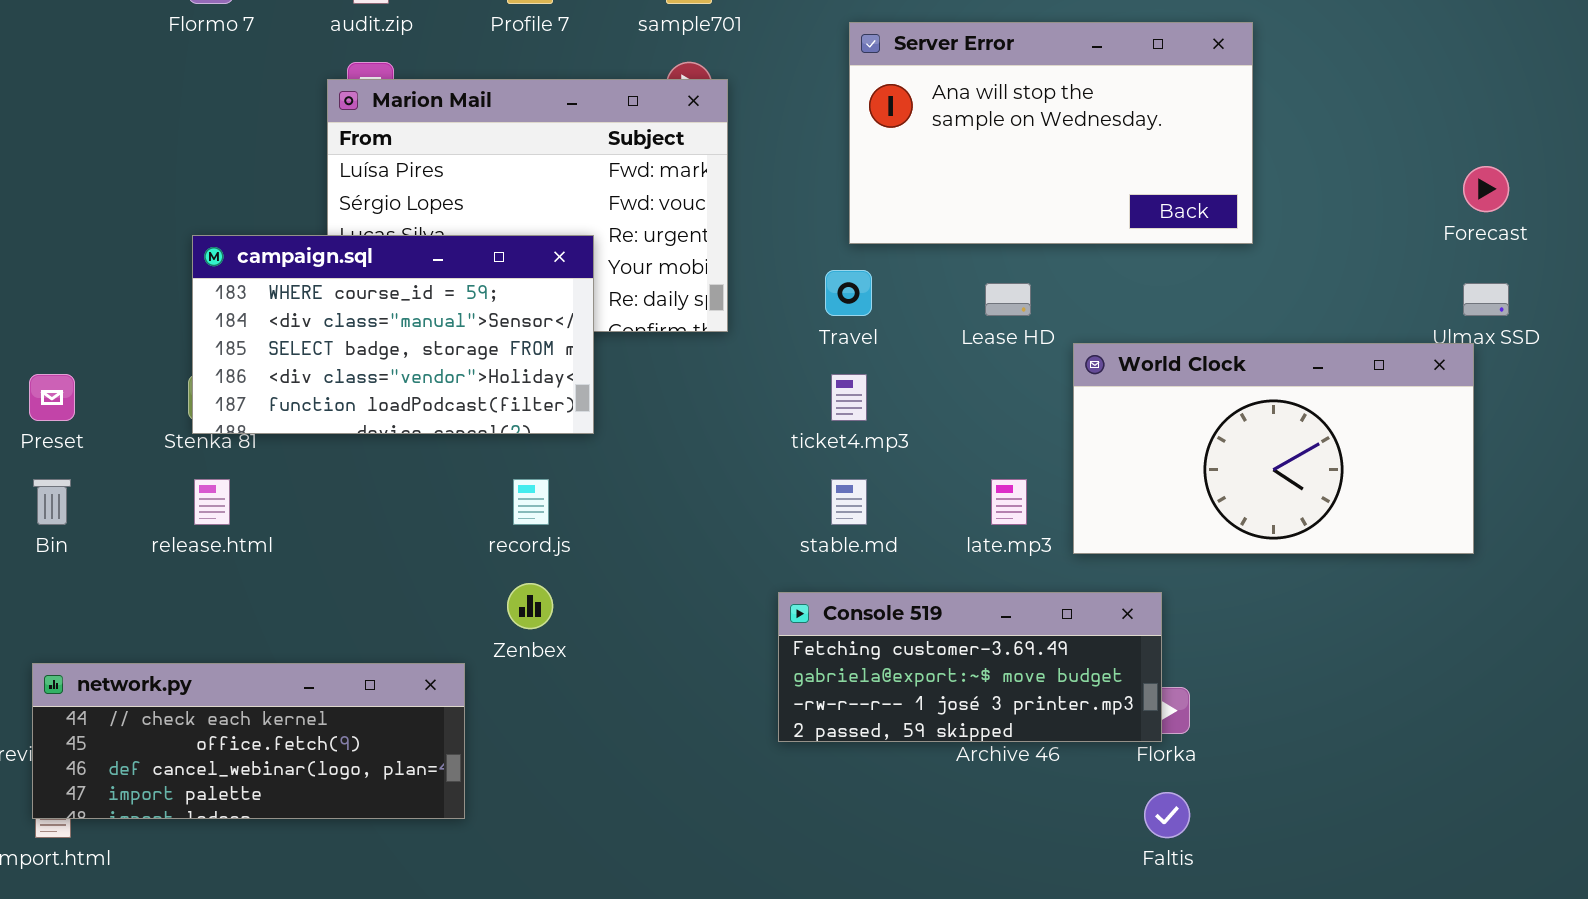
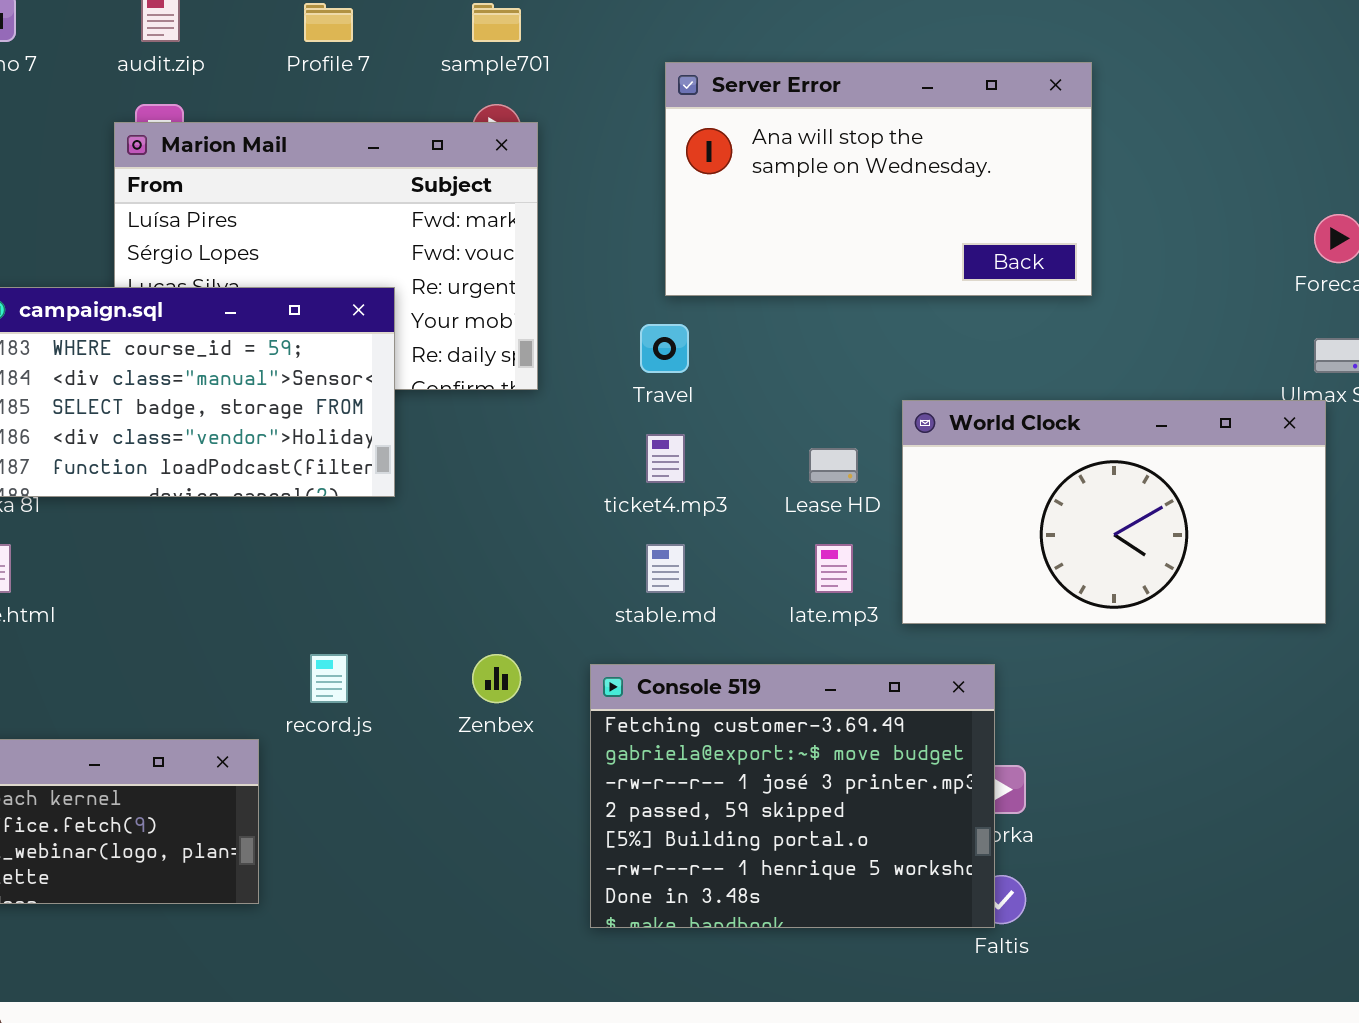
Lease HD: [985,283,1031,316] -> [809,448,858,483], moved
record.js: [513,479,549,525] -> [310,654,348,703], moved
Zenbex: [507,583,553,629] -> [472,654,521,703], moved
Console 519: [778,592,1162,742] -> [590,664,995,928], resized

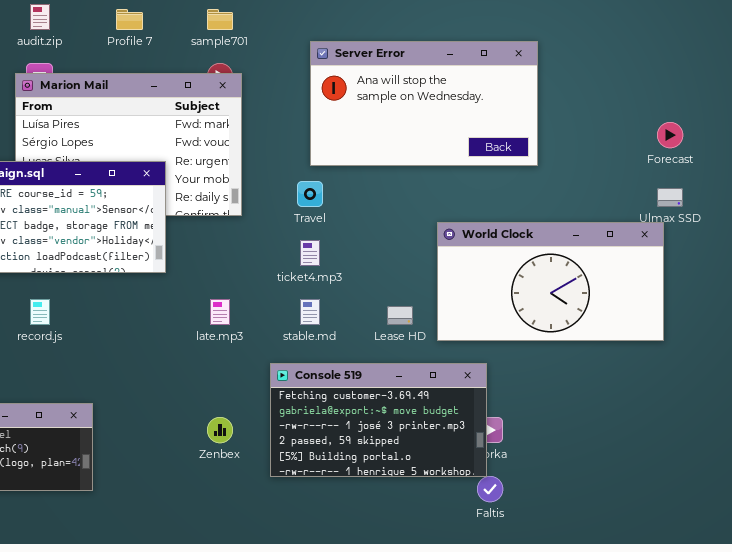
Lease HD: [809,448,858,483] -> [387,306,413,325], moved
late.mp3: [815,544,853,593] -> [210,299,230,325], moved
record.js: [310,654,348,703] -> [30,299,50,325], moved
Zenbex: [472,654,521,703] -> [207,417,233,443], moved
Console 519: [590,664,995,928] -> [270,363,487,477], resized

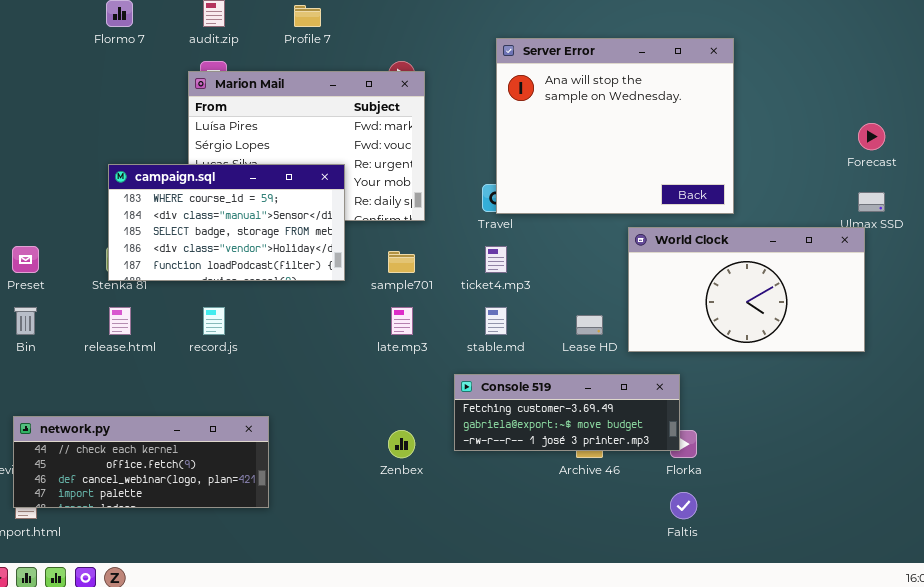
sample701: [207,9,233,30] -> [388,251,415,273], moved
Server Error: [310,41,538,166] -> [496,38,734,214], resized
Console 519: [270,363,487,477] -> [454,374,680,451], resized

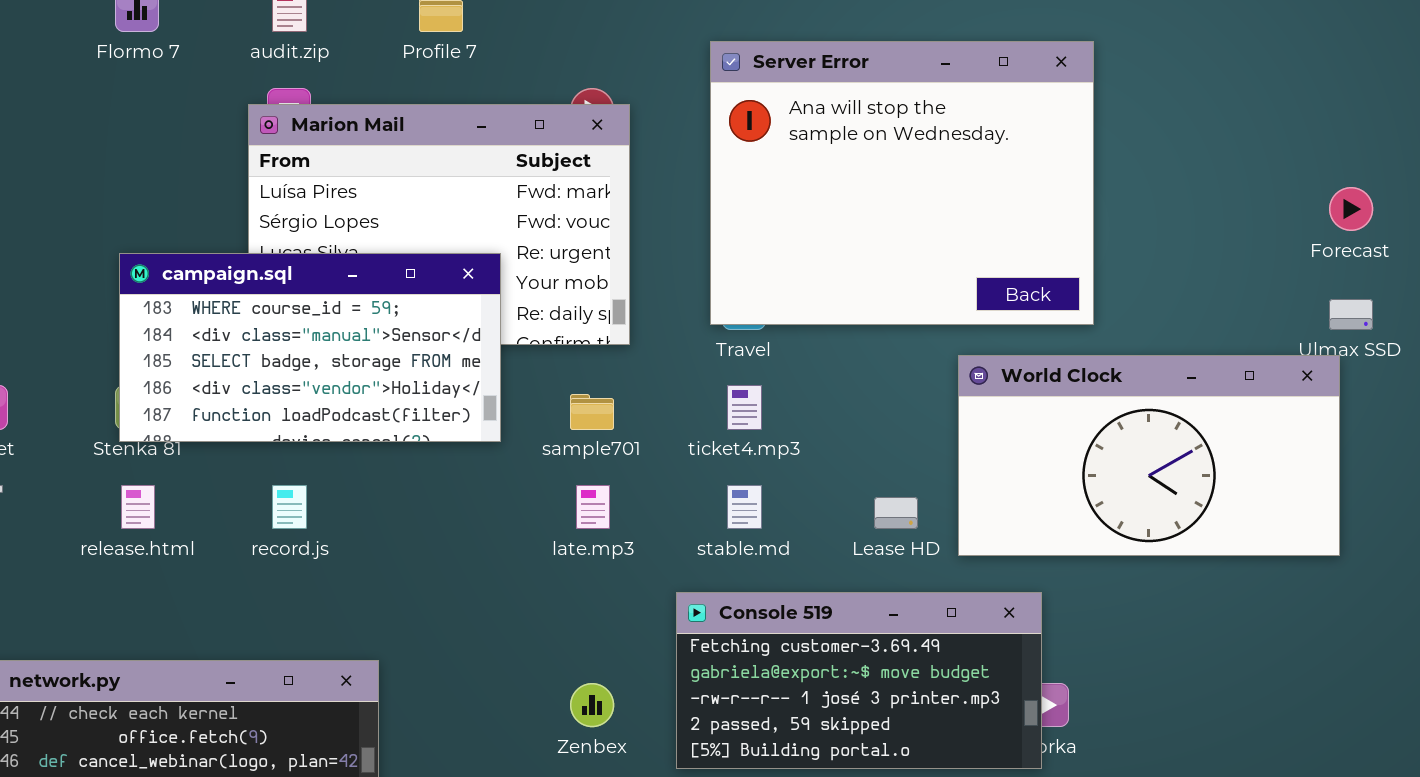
Server Error: [496,38,734,214] -> [710,41,1094,325], moved
Console 519: [454,374,680,451] -> [676,592,1042,769], resized

